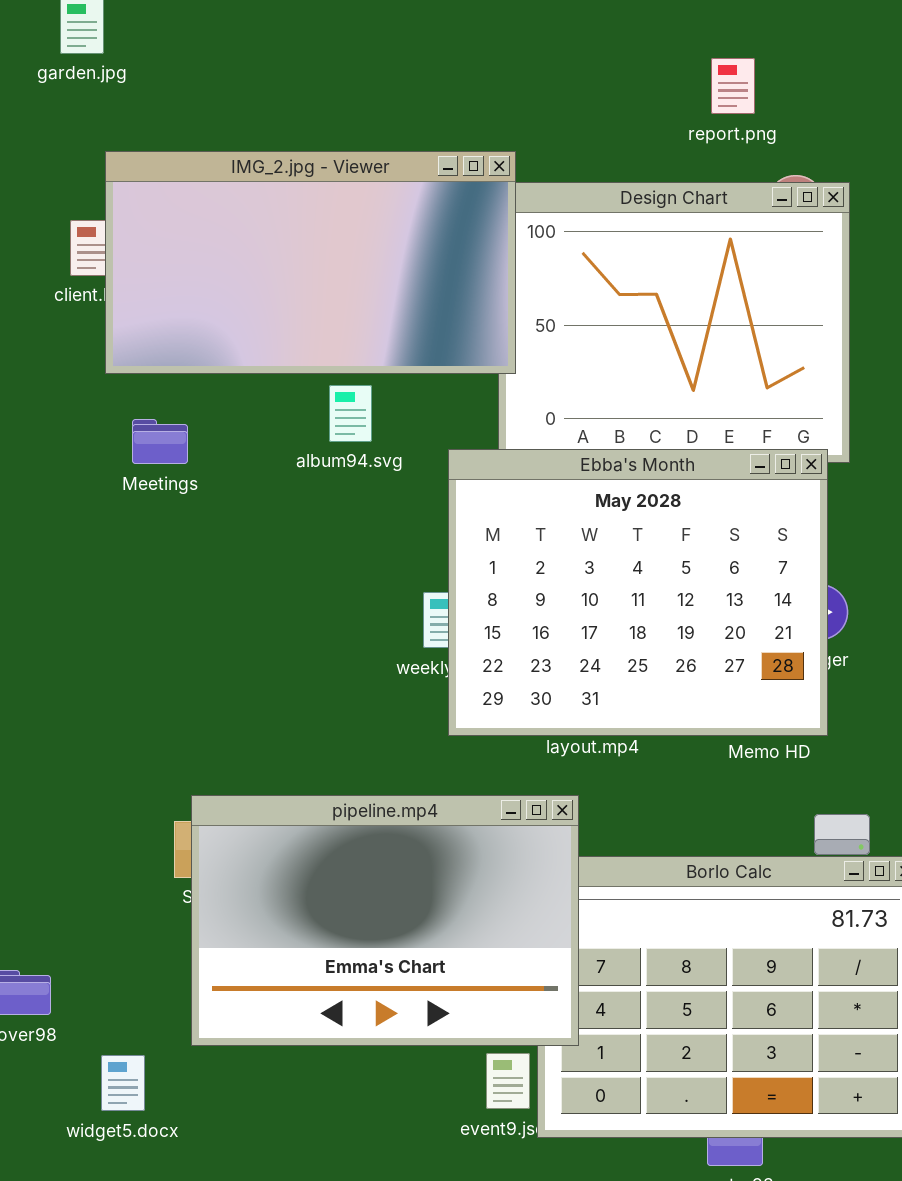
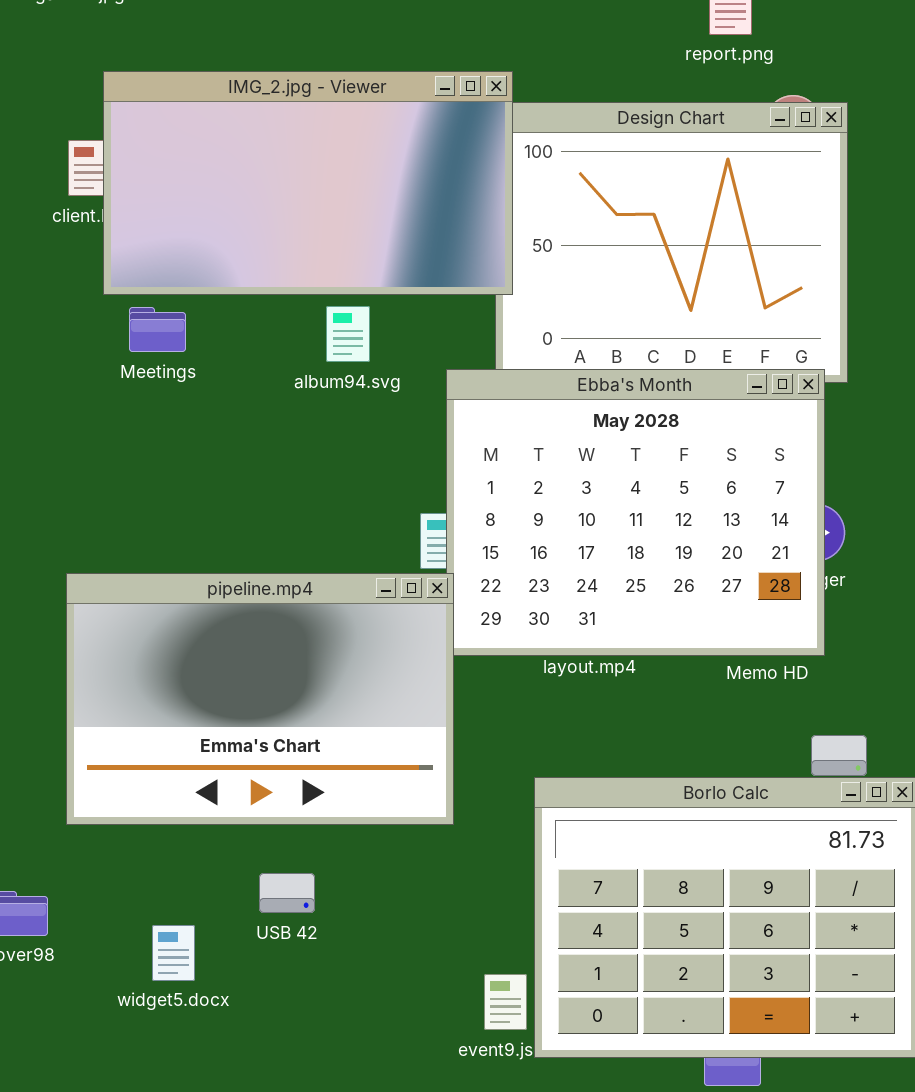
Meetings: [132,419,188,464] -> [129,307,186,352], moved
pipeline.mp4: [191,795,579,1046] -> [66,573,454,825], moved
widget5.docx: [101,1055,145,1111] -> [152,925,195,981], moved

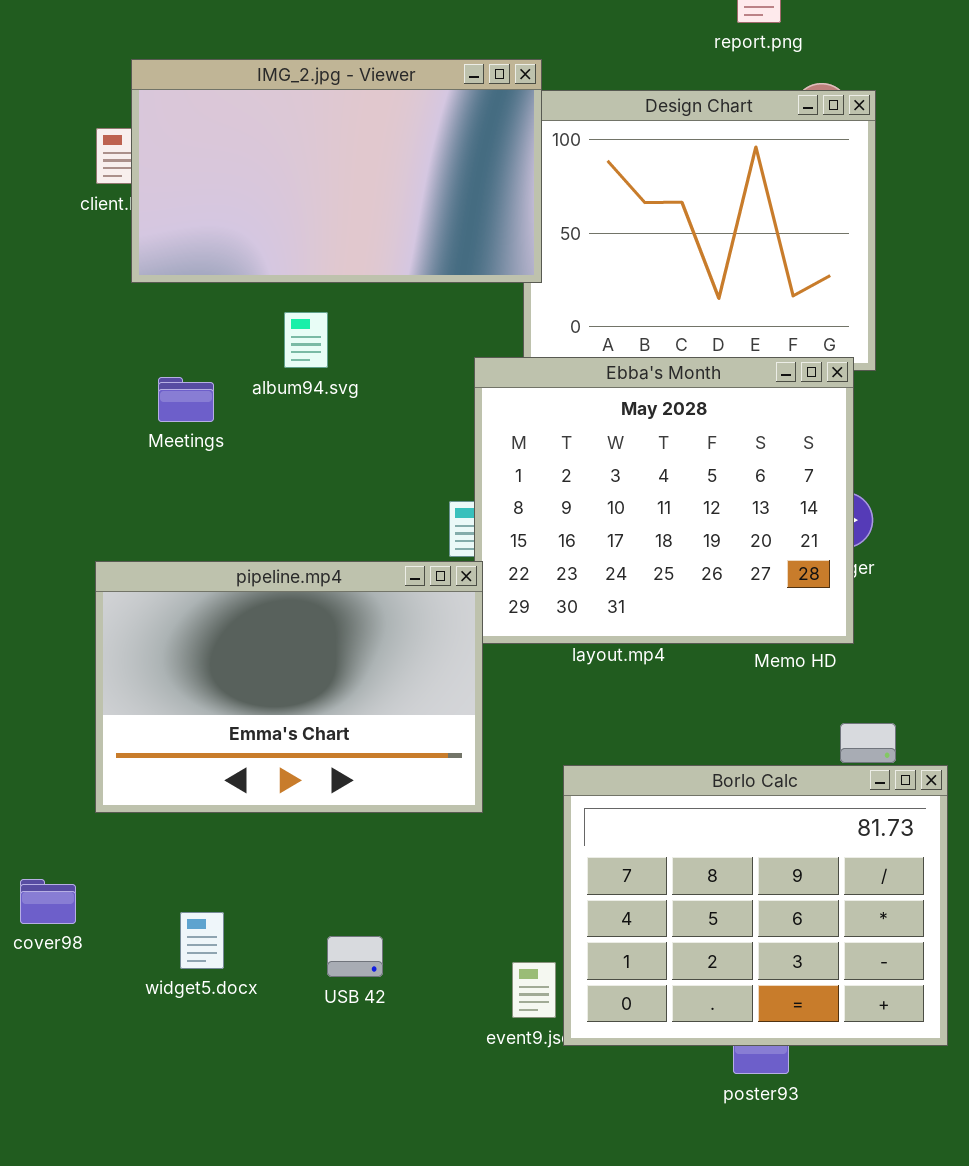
album94.svg: [326,306,370,362] -> [284,312,328,368], moved
Meetings: [129,307,186,352] -> [158,377,214,422], moved
USB 42: [259,873,315,913] -> [327,936,383,977], moved

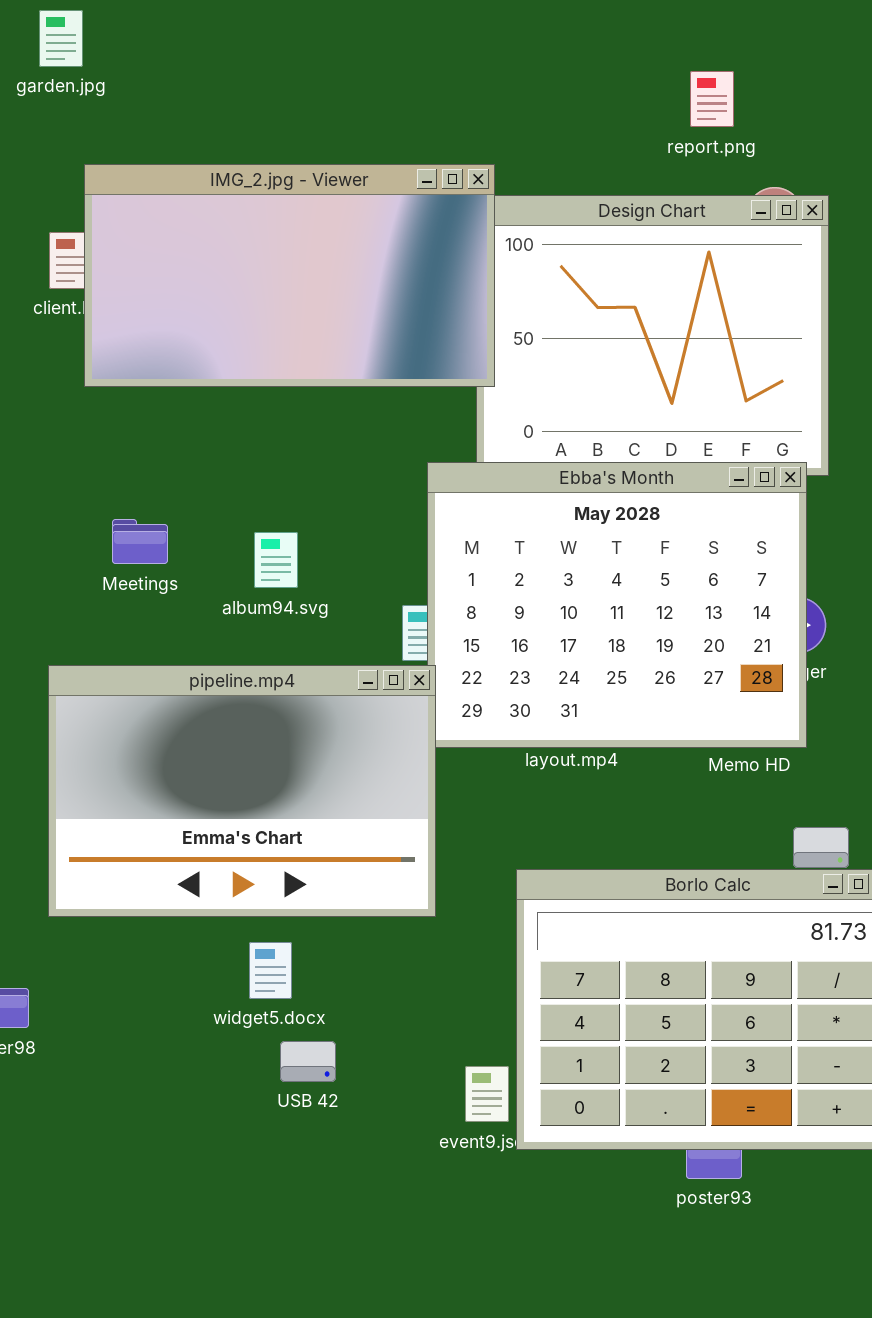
album94.svg: [284,312,328,368] -> [254,532,298,588], moved
Meetings: [158,377,214,422] -> [112,519,168,564], moved
widget5.docx: [180,912,224,969] -> [249,942,292,999], moved

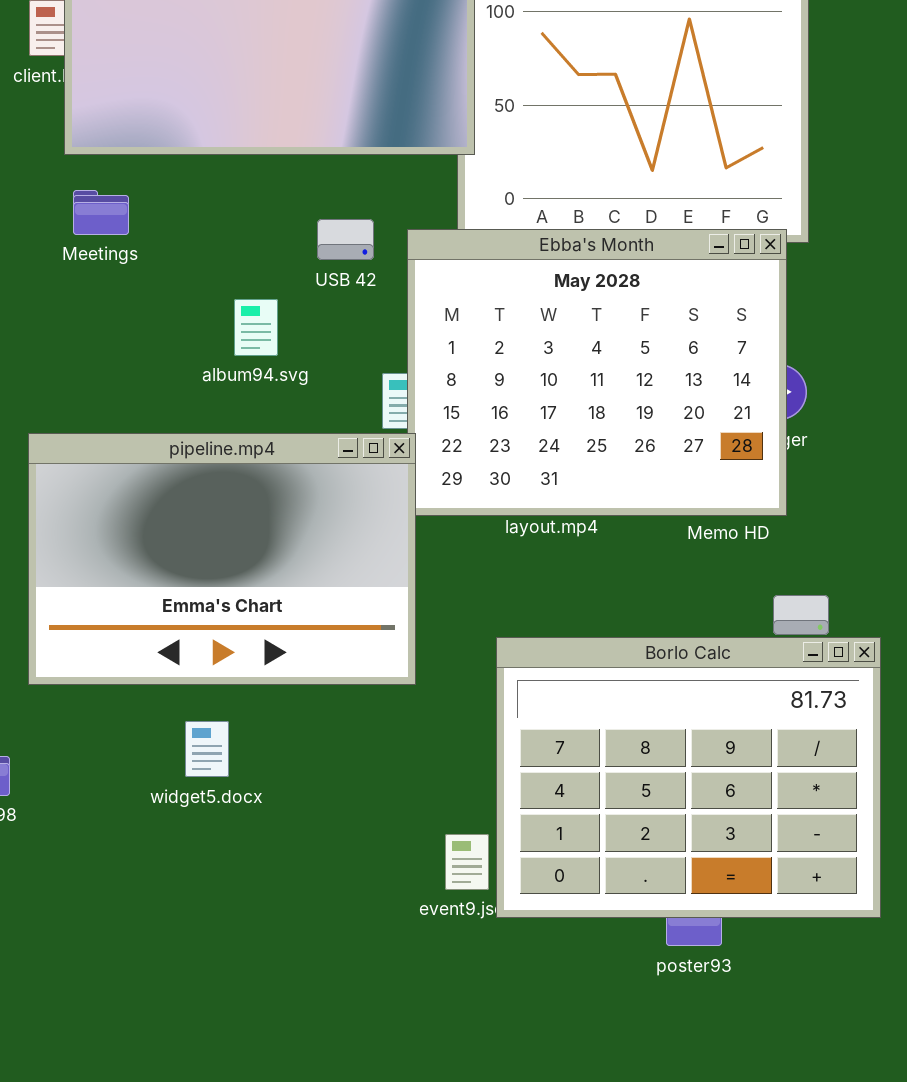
Meetings: [112,519,168,564] -> [73,190,129,235], moved
widget5.docx: [249,942,292,999] -> [185,721,229,777], moved
USB 42: [280,1041,336,1082] -> [317,219,374,260], moved

